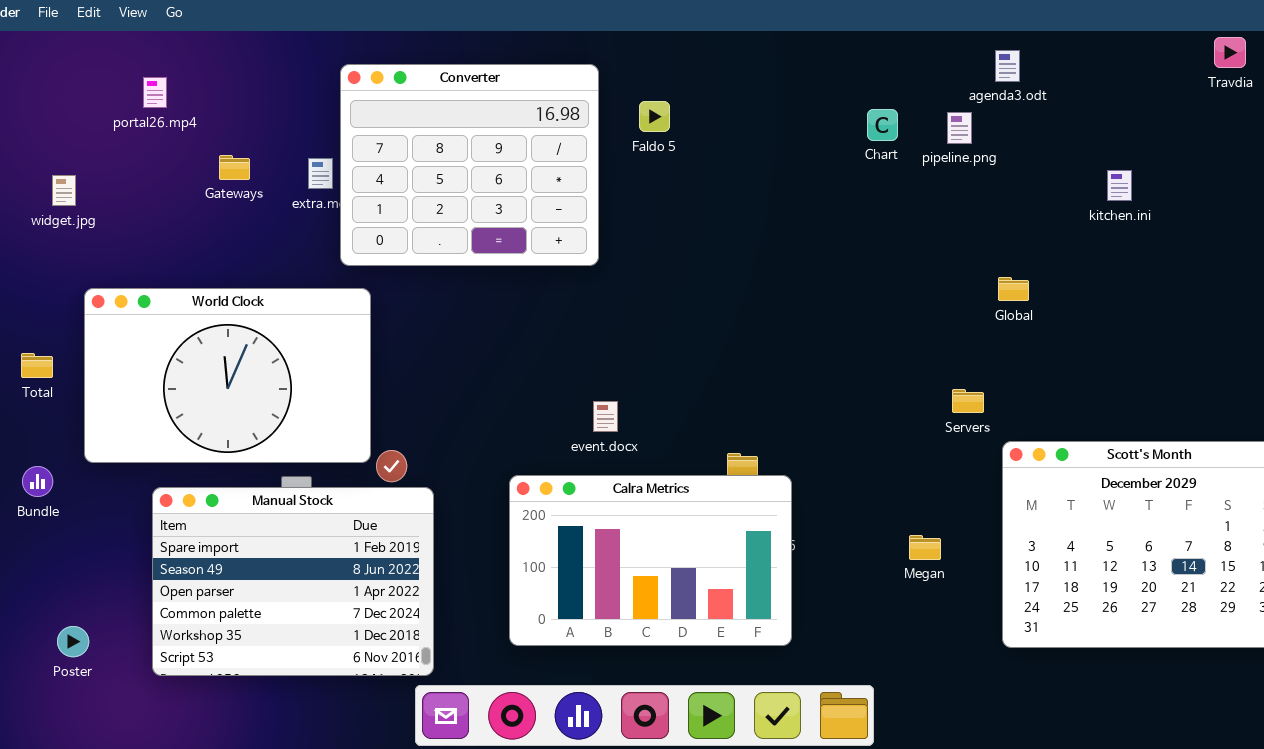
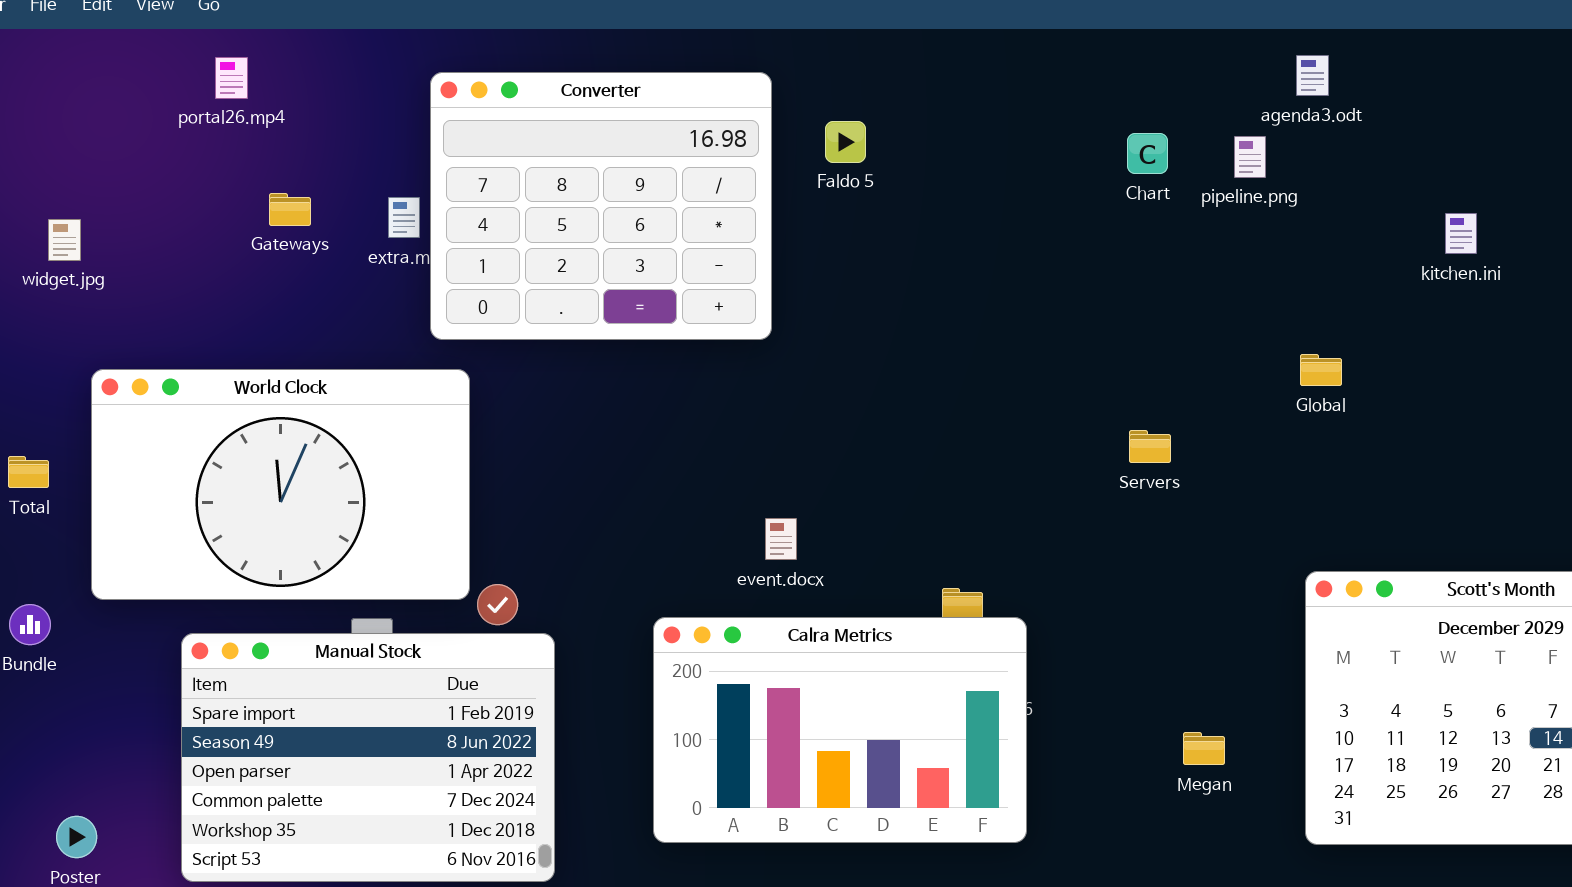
portal26.mp4: [143,77,167,108] -> [215,57,248,99], moved
Servers: [952,389,984,413] -> [1129,430,1171,463], moved
Megan: [909,535,941,560] -> [1183,732,1225,765], moved

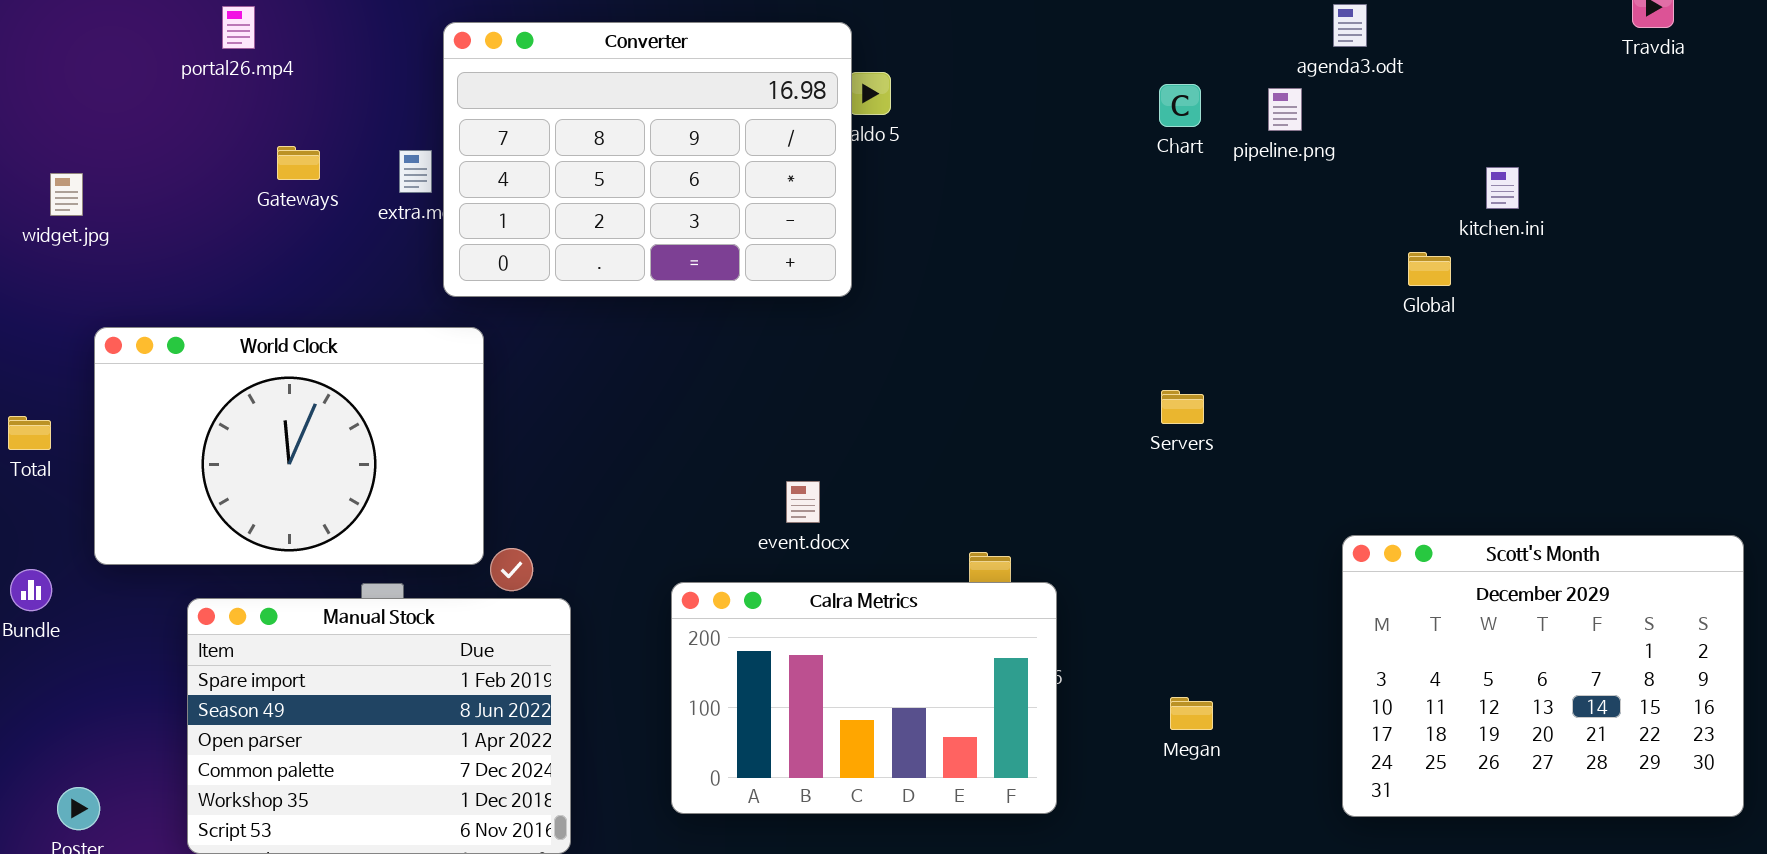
Converter: [430,72,772,340] -> [443,22,852,297], resized
Global: [1300,354,1342,386] -> [1408,252,1451,286], moved
Megan: [1183,732,1225,765] -> [1170,697,1213,730], moved

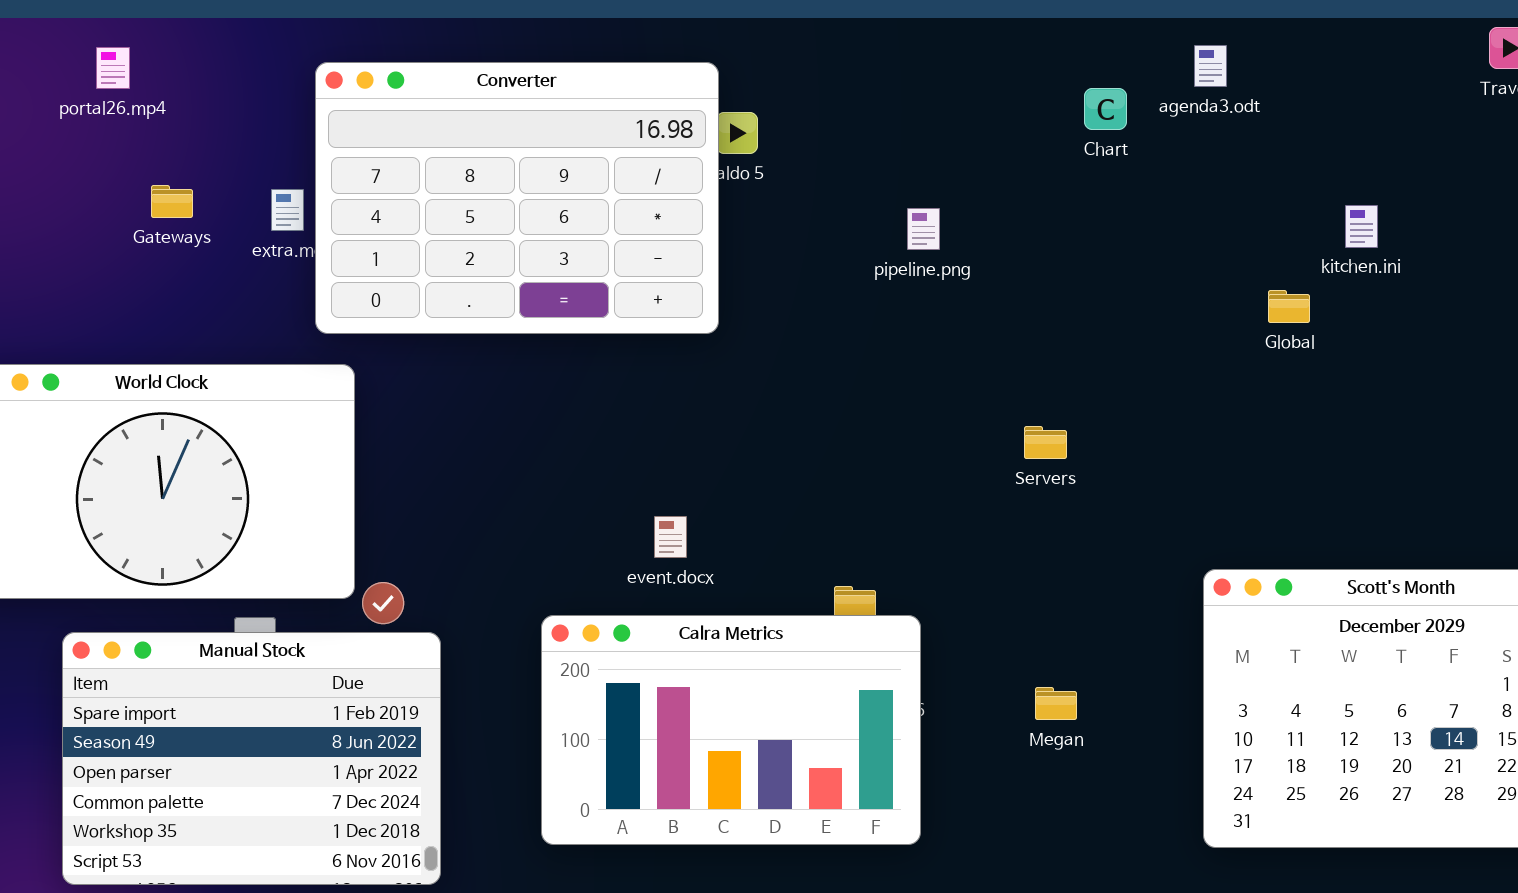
Chart: [1159,84,1201,127] -> [1084,88,1127,130], moved
pipeline.png: [1268,88,1302,131] -> [907,208,940,250], moved
Megan: [1170,697,1213,730] -> [1035,687,1077,720], moved

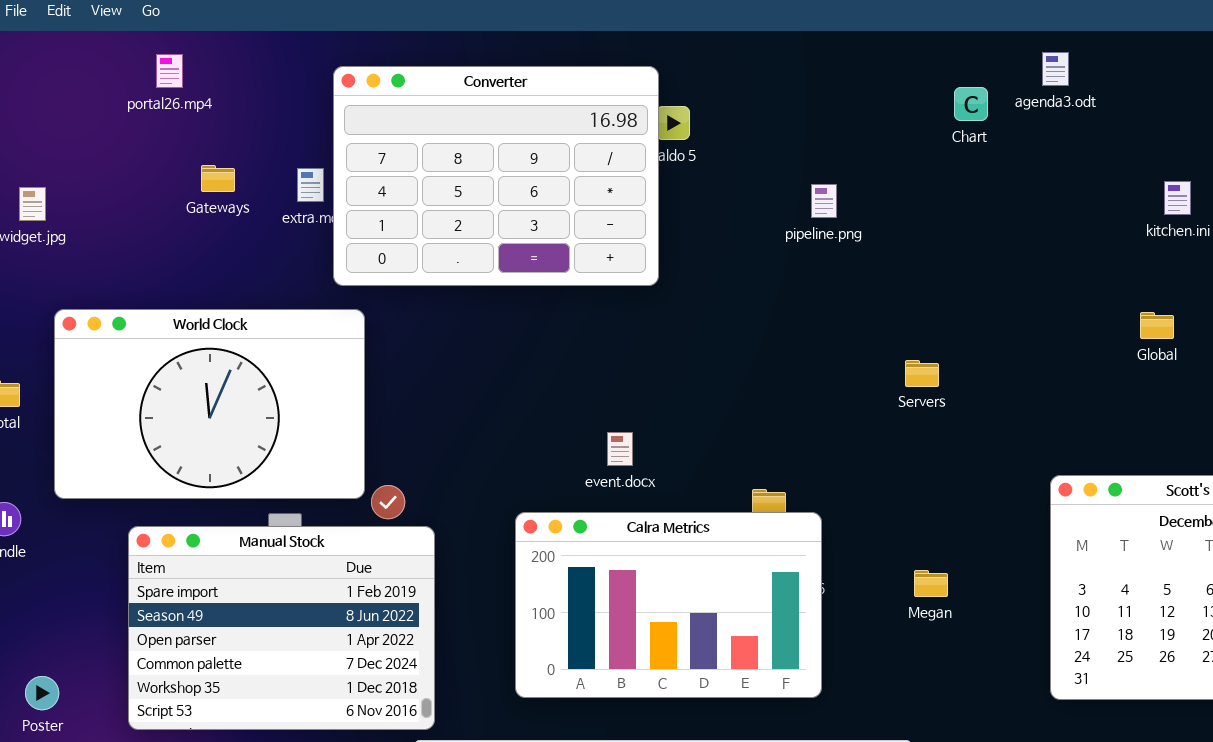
Global: [1268,290,1310,323] -> [1140,312,1174,339], moved

